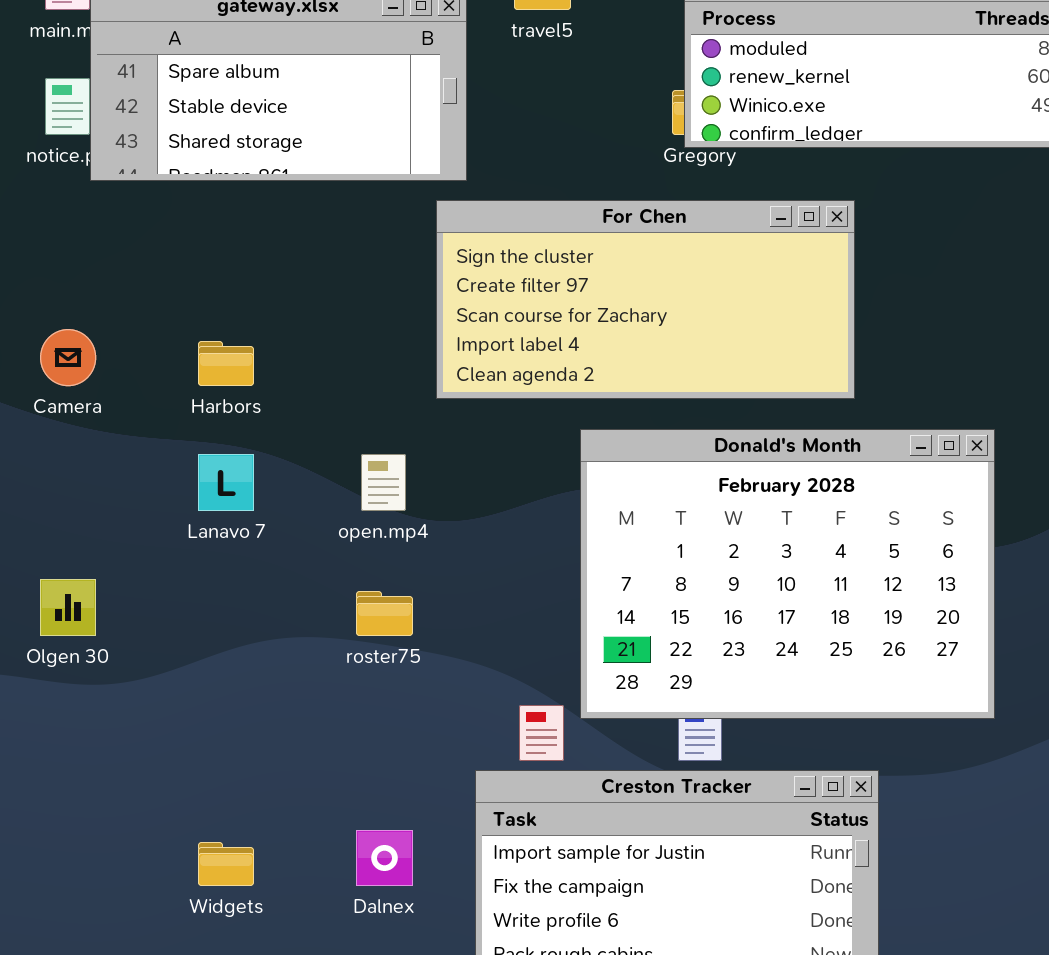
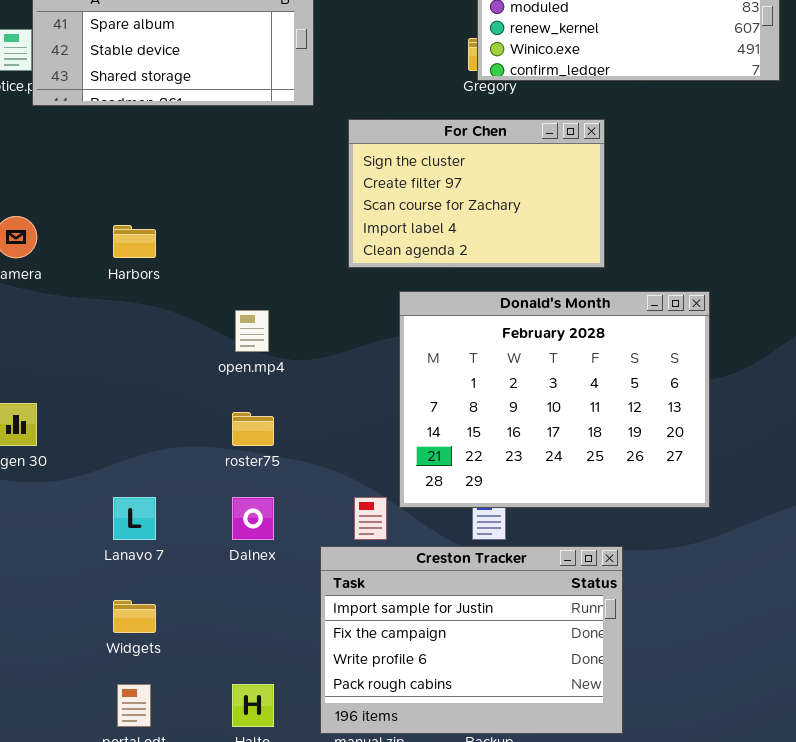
For Chen: [436,200,855,399] -> [348,119,605,268], resized
Lanavo 7: [198,454,254,511] -> [113,497,156,540], moved
Dalnex: [356,830,413,886] -> [232,497,274,540], moved

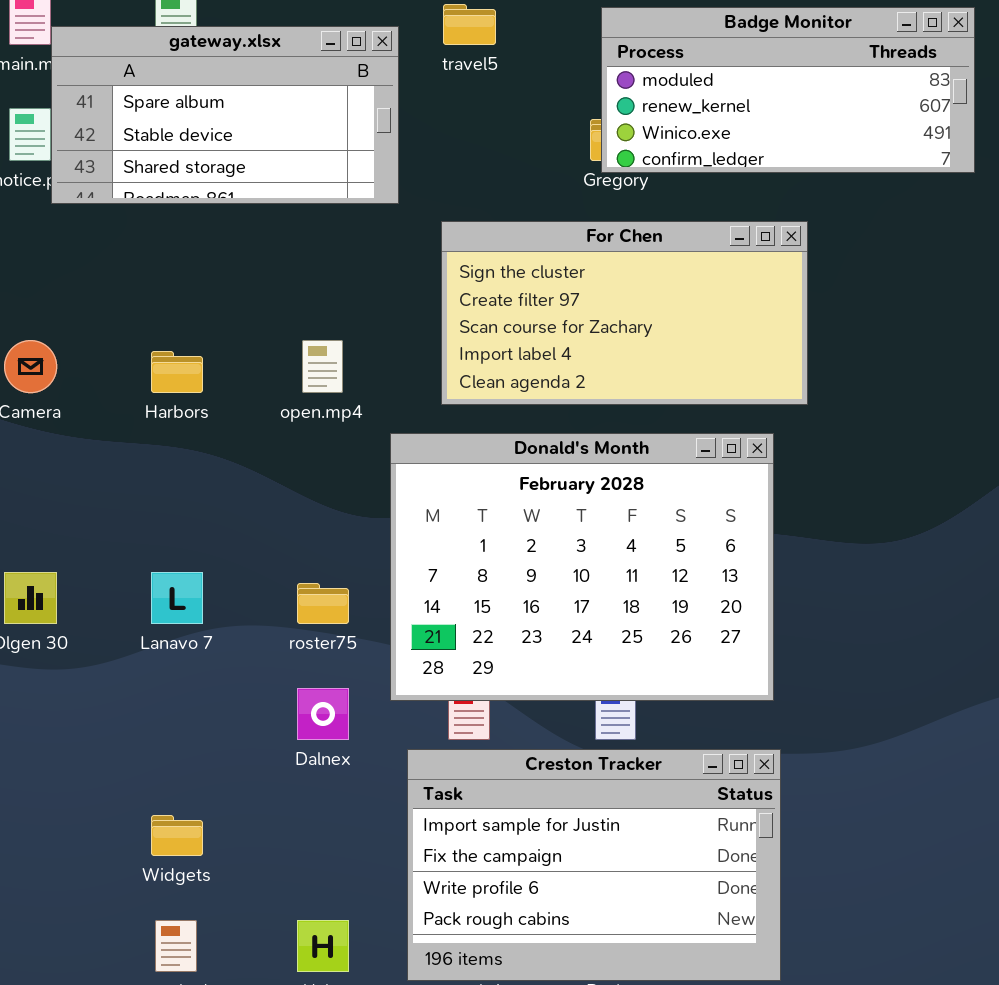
For Chen: [348,119,605,268] -> [441,221,808,405], resized
Donald's Month: [399,291,710,508] -> [390,433,774,701], moved
open.mp4: [235,310,269,352] -> [302,340,343,393], moved
Lanavo 7: [113,497,156,540] -> [151,572,203,624], moved

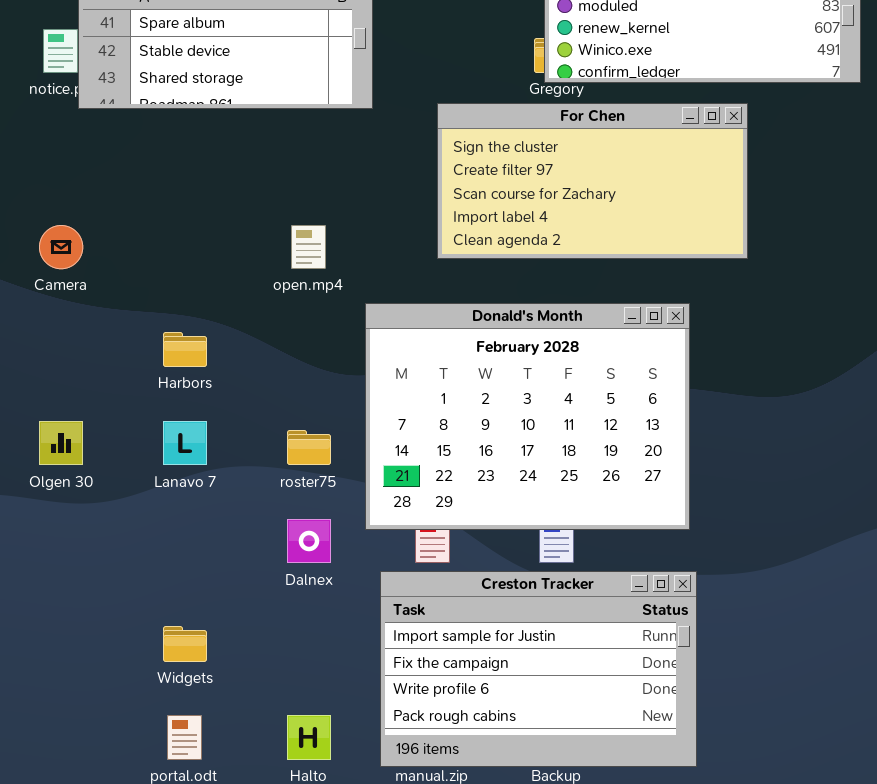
For Chen: [441,221,808,405] -> [437,103,748,259], moved
Harbors: [151,351,203,393] -> [163,332,207,367], moved

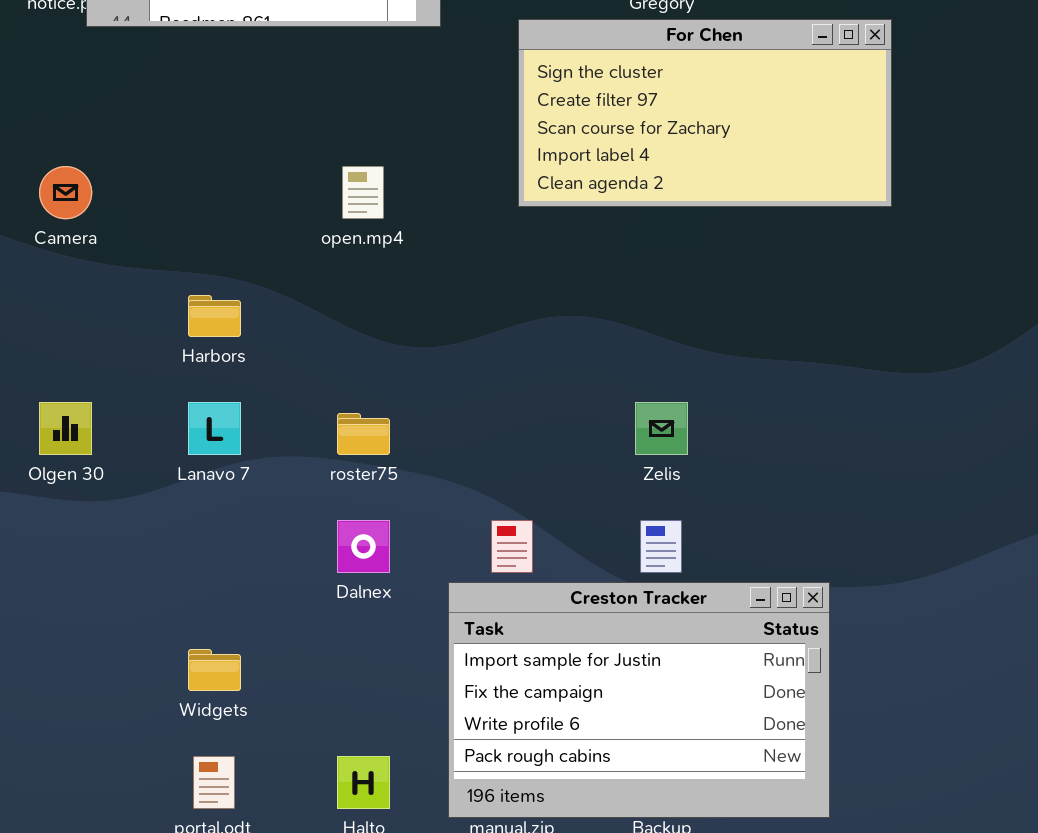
Donald's Month: [365,303,690,530] -> none, closed

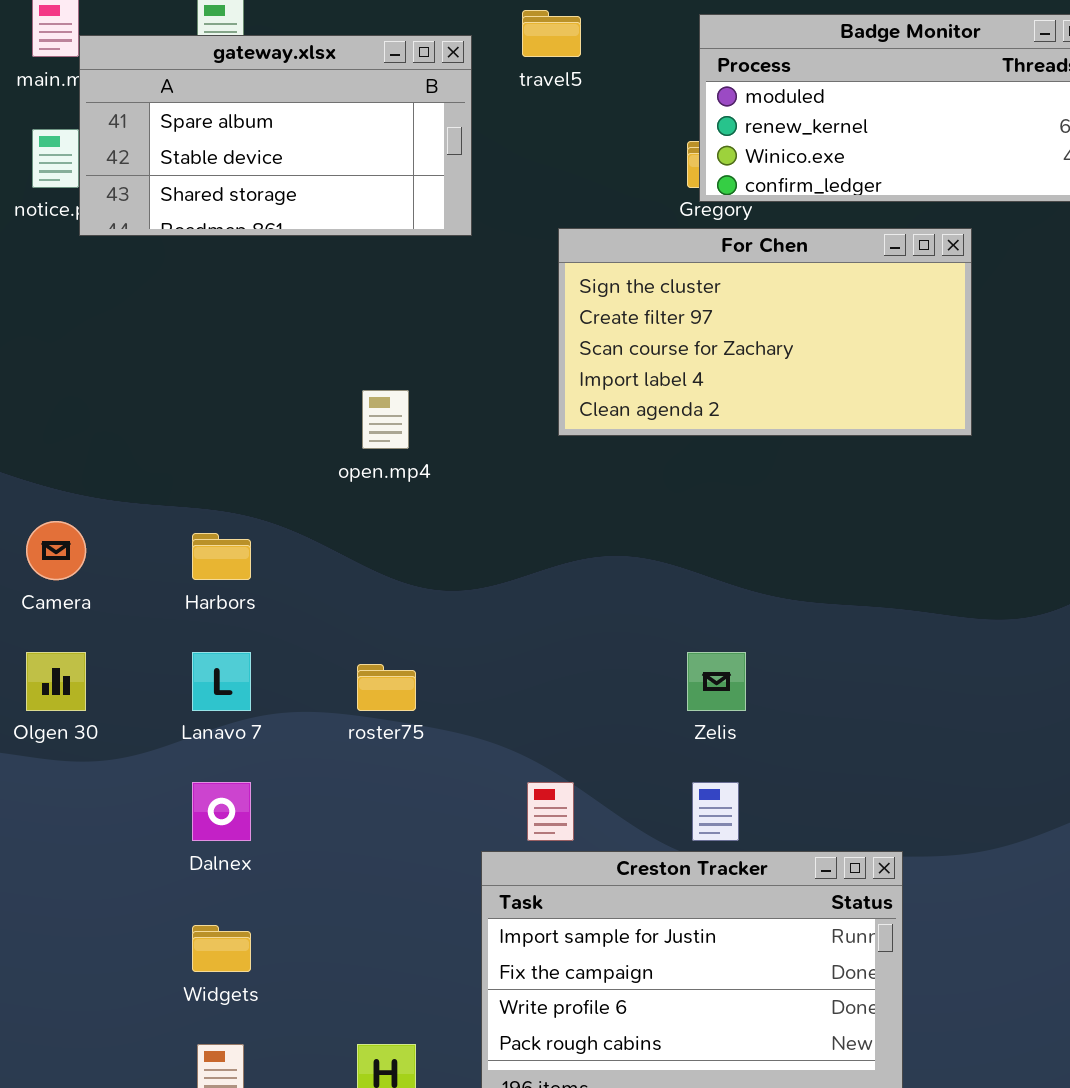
Camera: [39,166,92,219] -> [26,521,86,580], moved
Dalnex: [337,520,390,573] -> [192,782,251,841], moved

